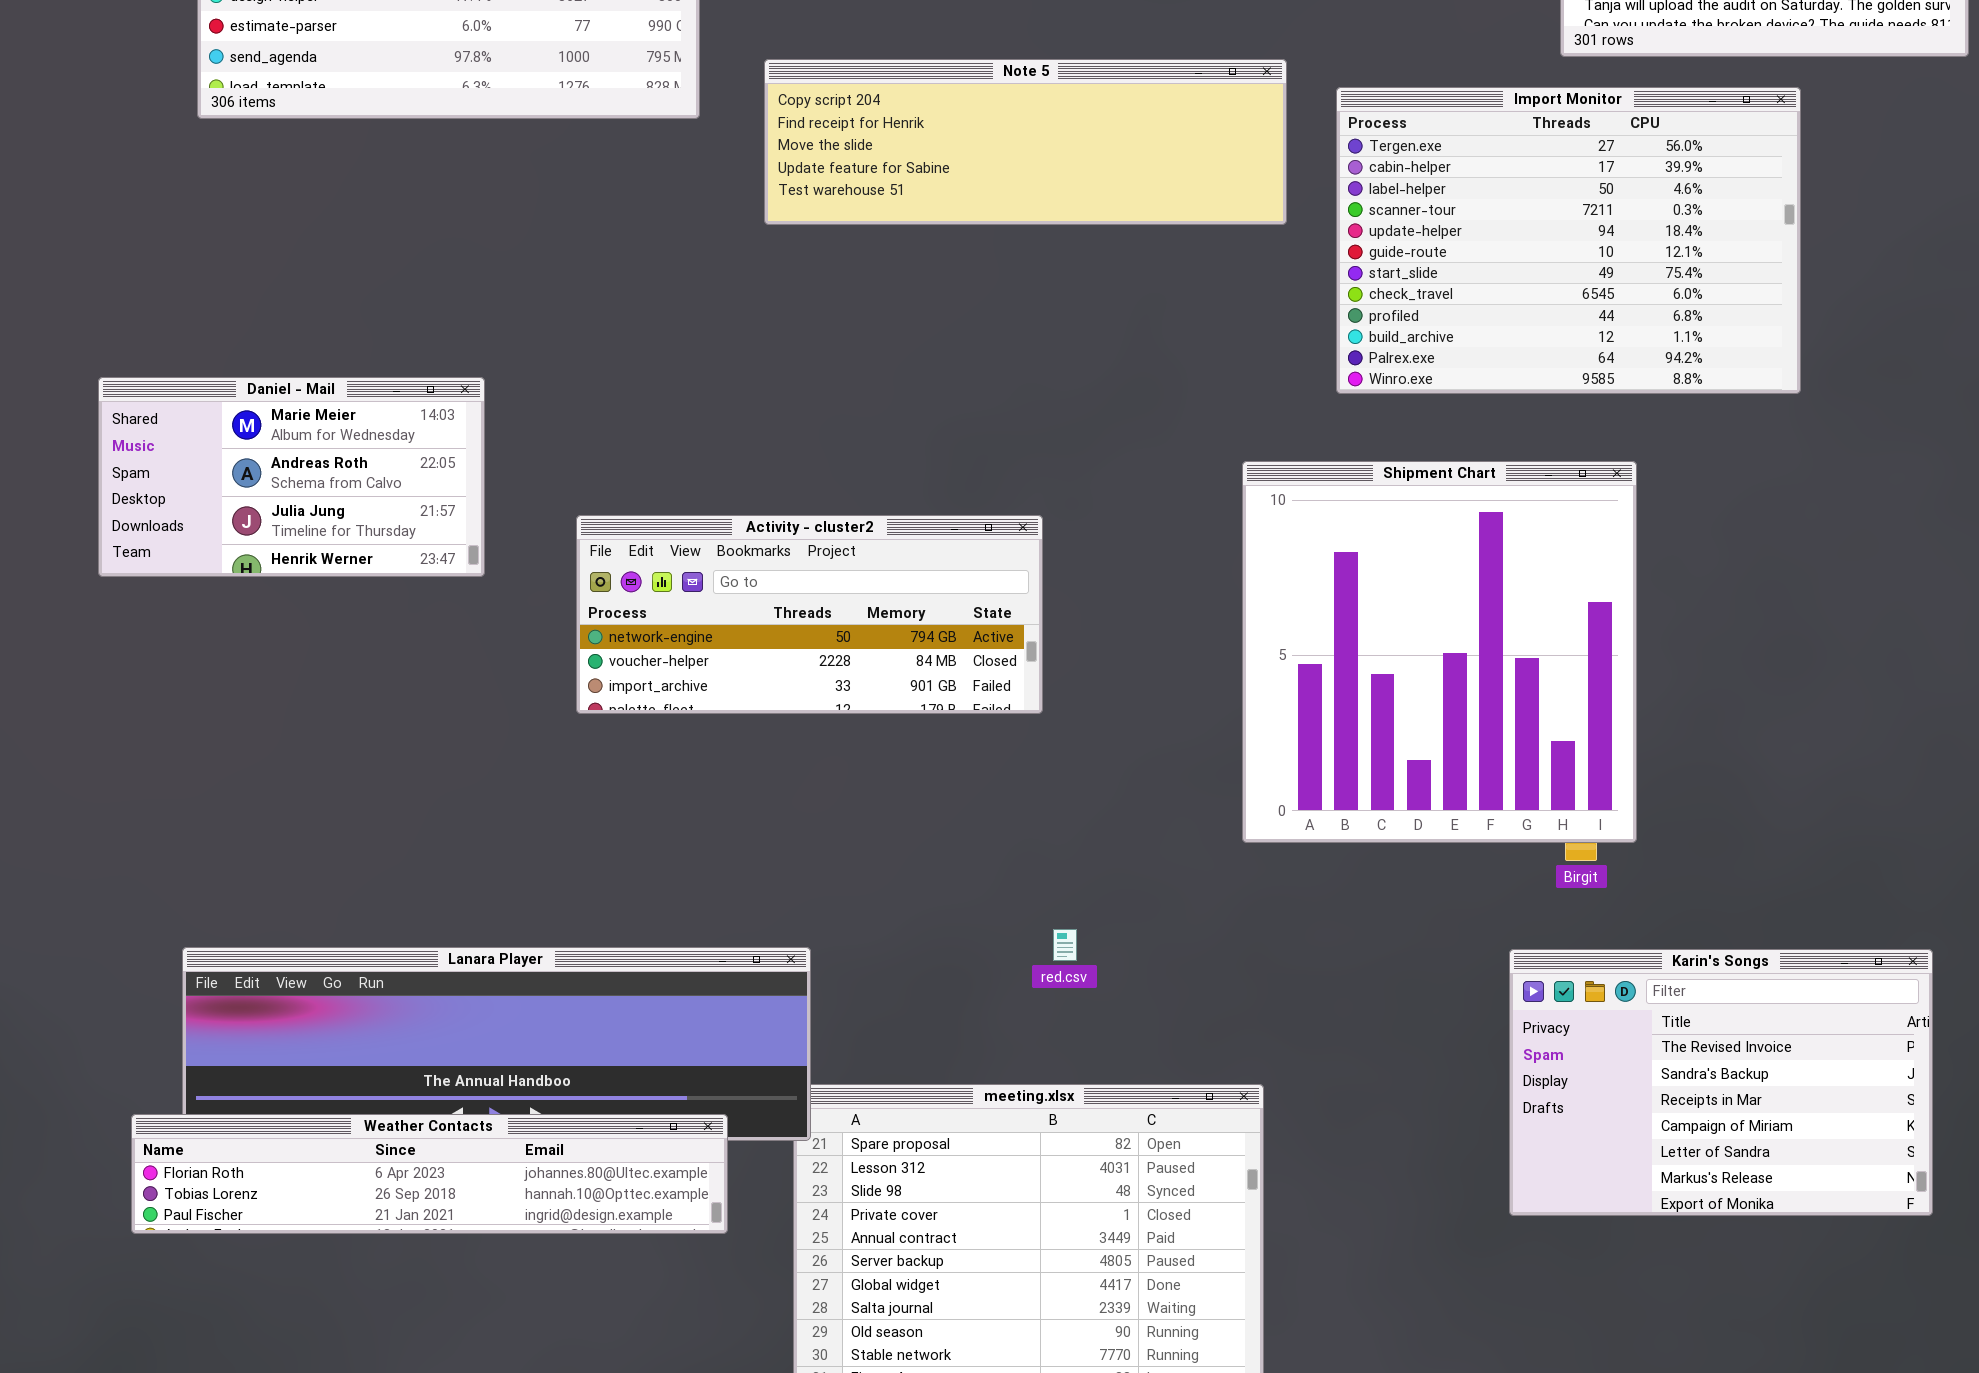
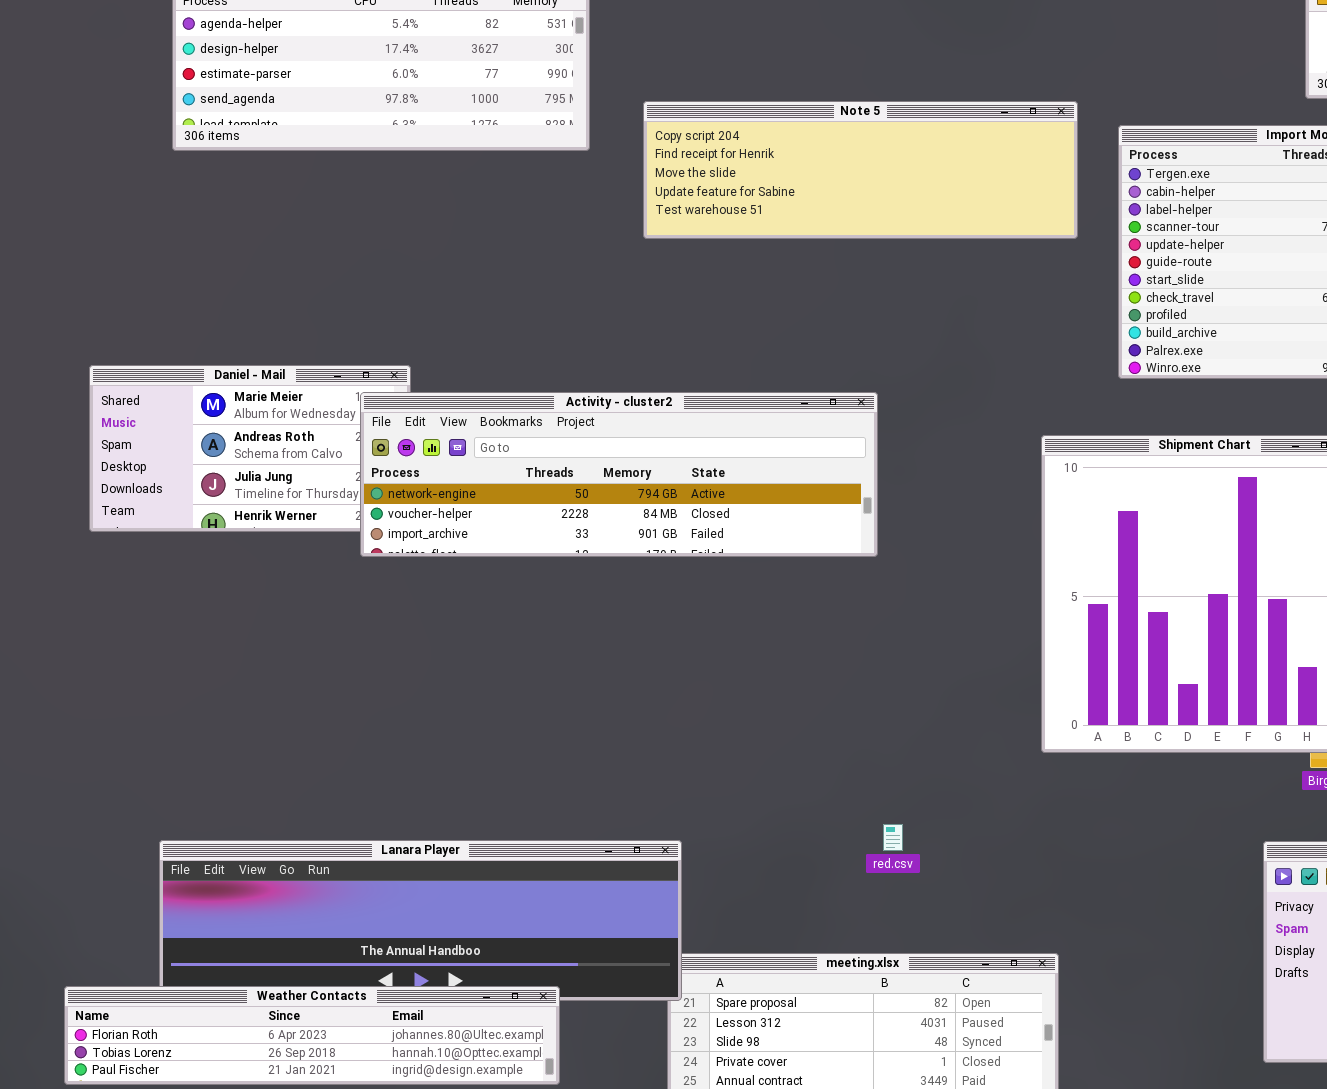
Activity - cluster2: [576,515,1043,714] -> [360,392,878,557], moved, resized
Weather Contacts: [131,1114,728,1234] -> [64,986,560,1085], moved

